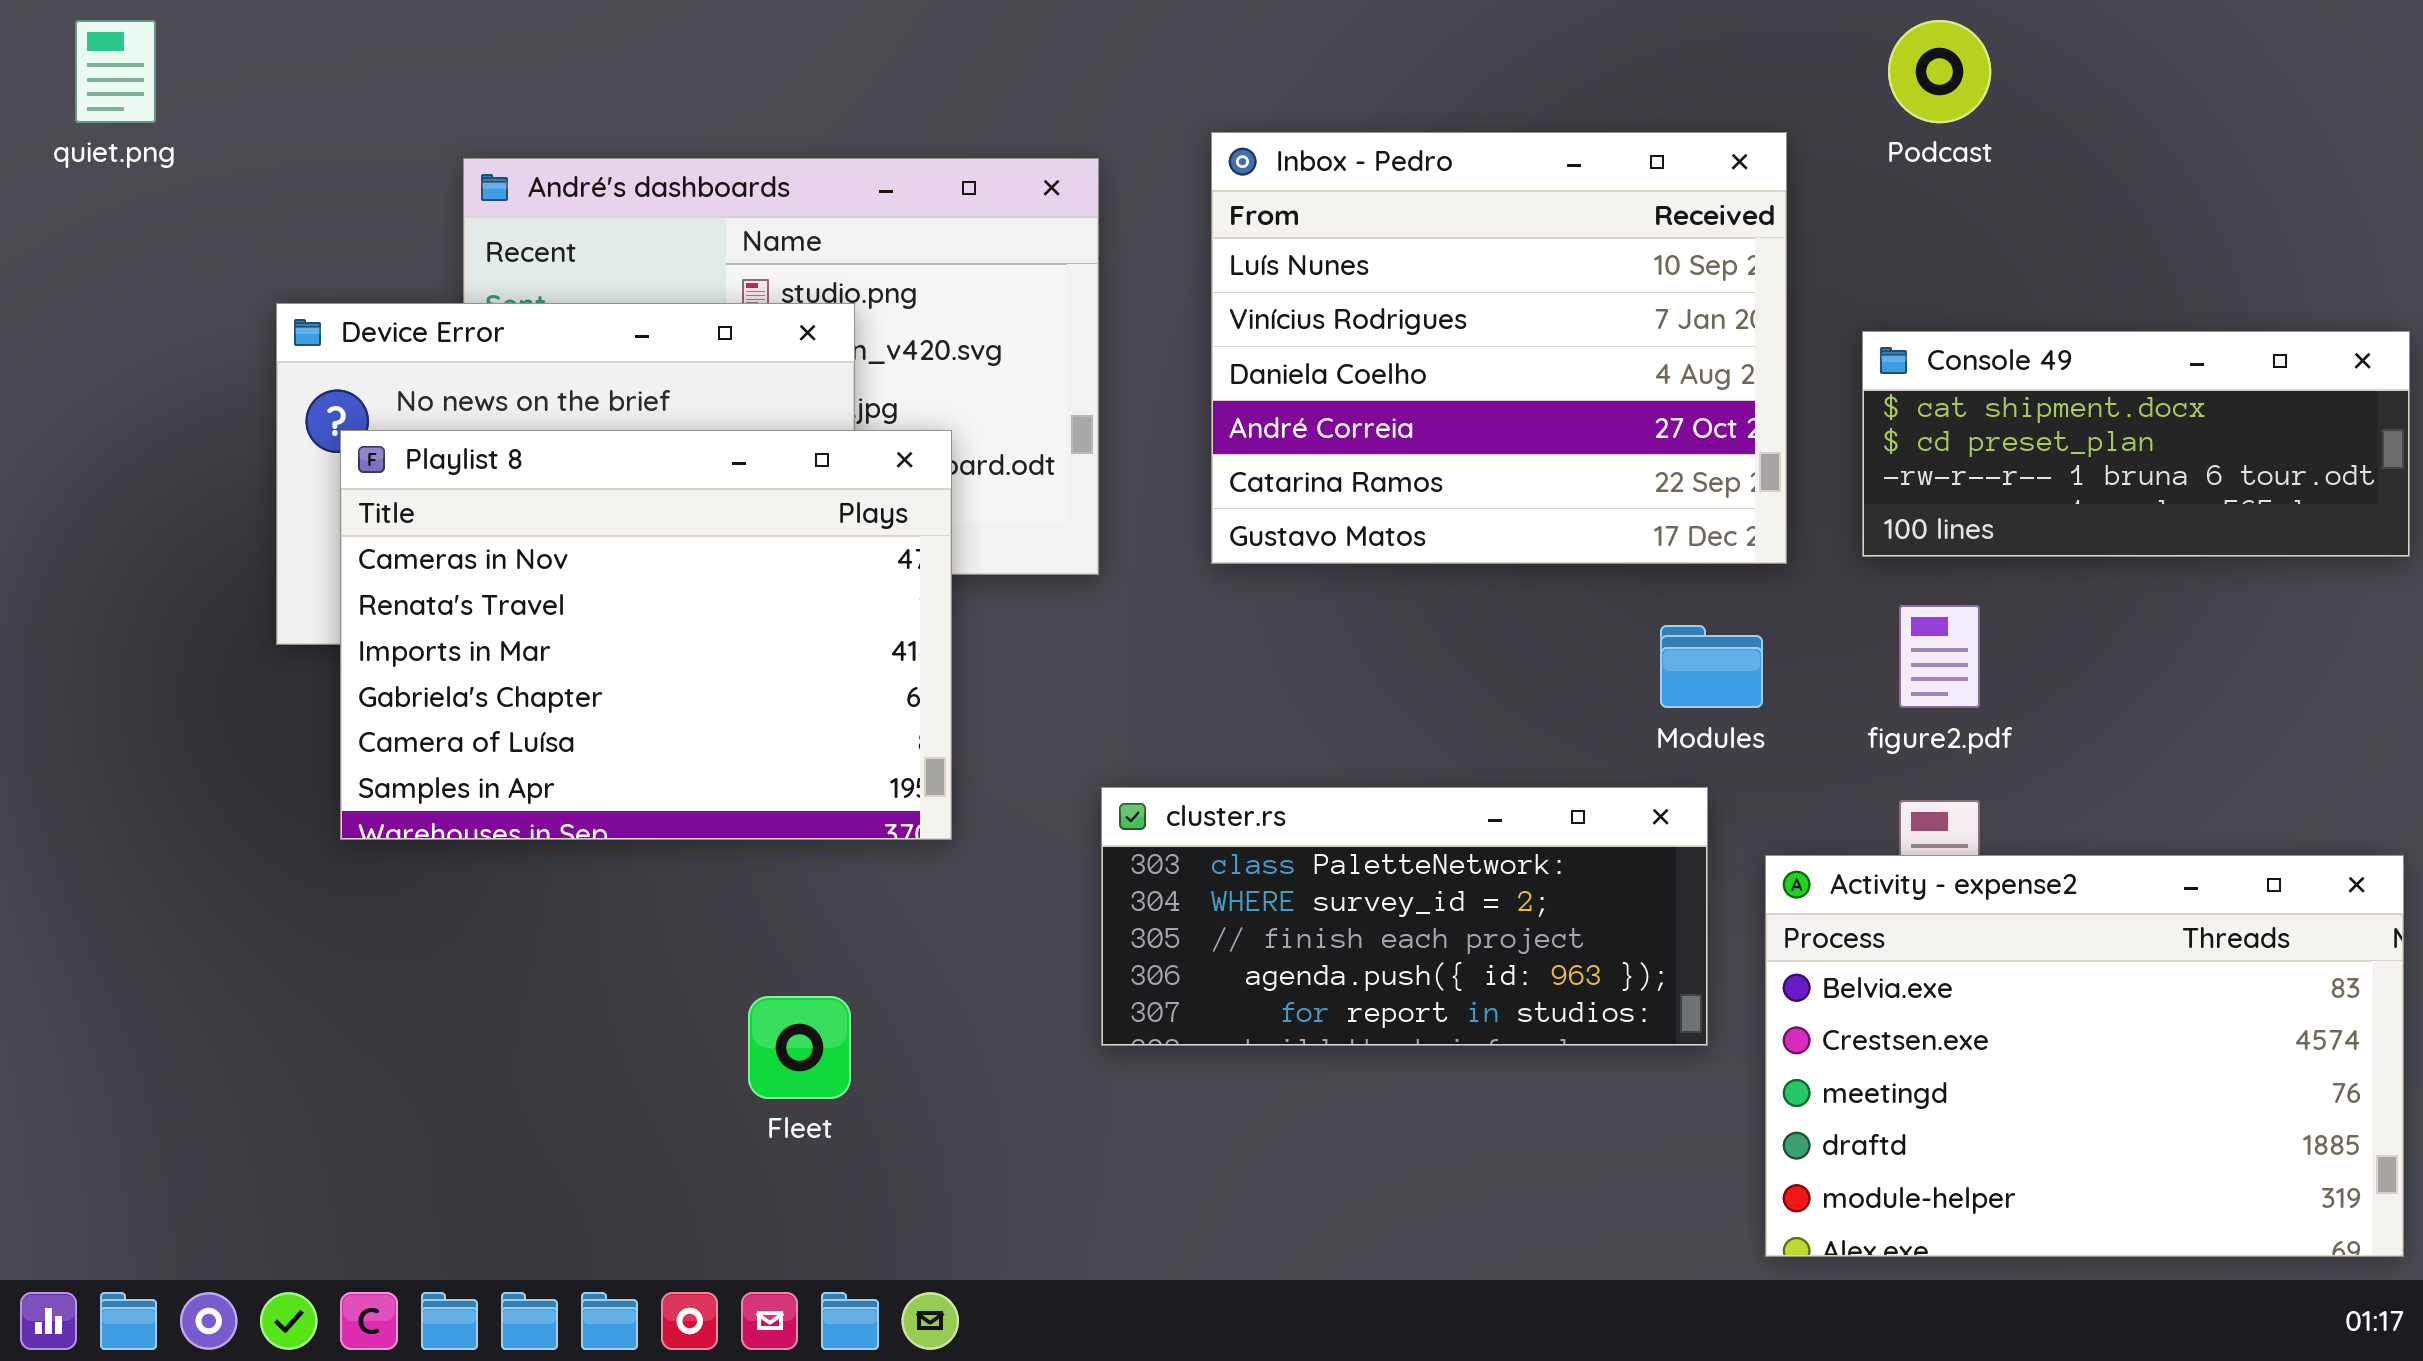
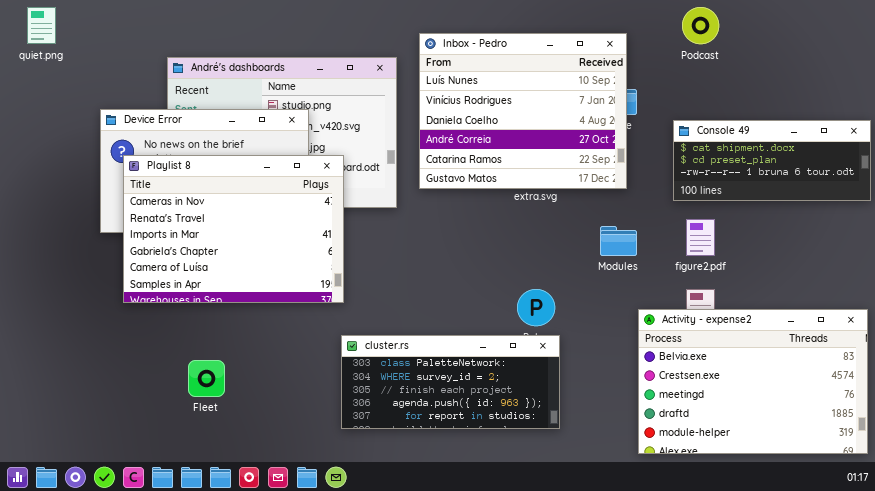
Inbox - Pedro: [1211,132,1787,564] -> [419,33,627,189], moved
cluster.rs: [1101,787,1708,1046] -> [341,335,560,429], moved
Fleet: [748,996,851,1099] -> [188,360,225,397], moved

